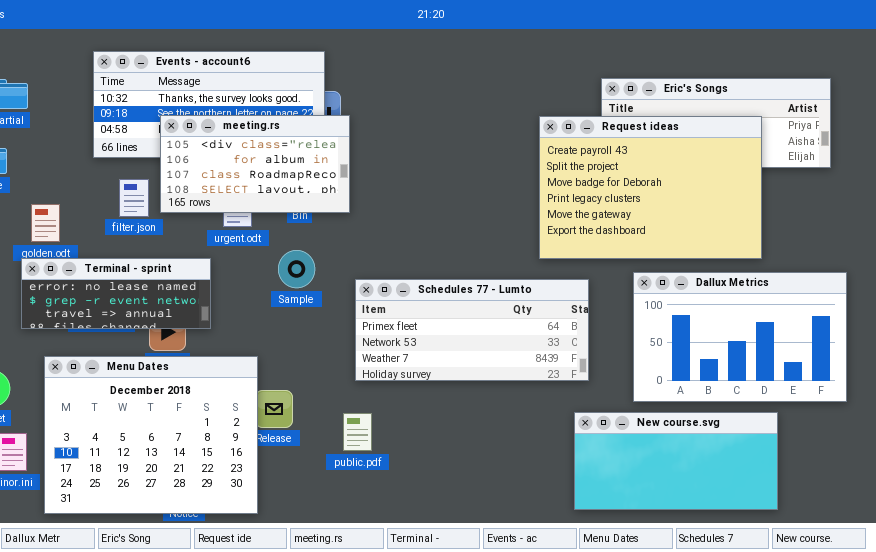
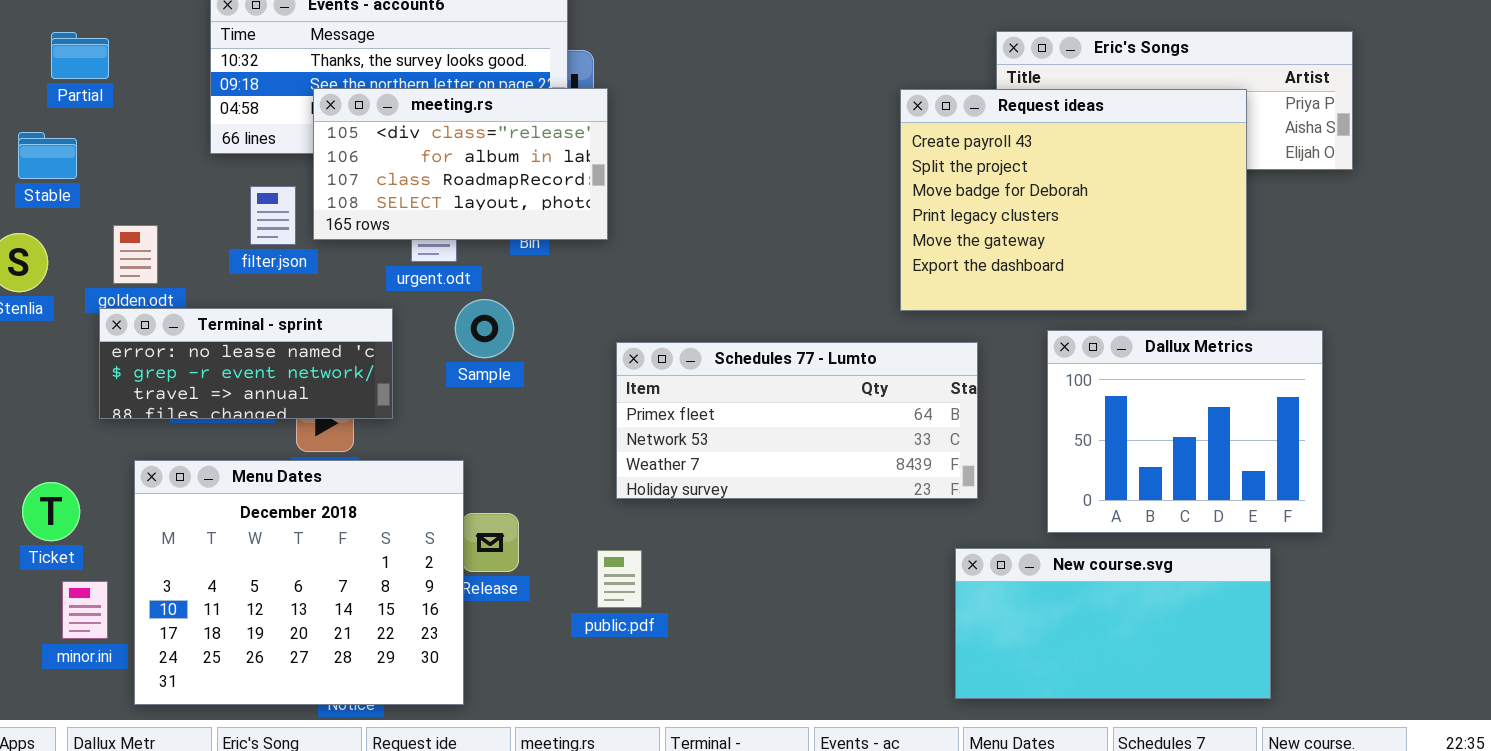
Sample: [278,250,315,288] -> [455,299,514,358], moved
Dallux Metrics: [633,272,847,402] -> [1047,330,1323,533], resized

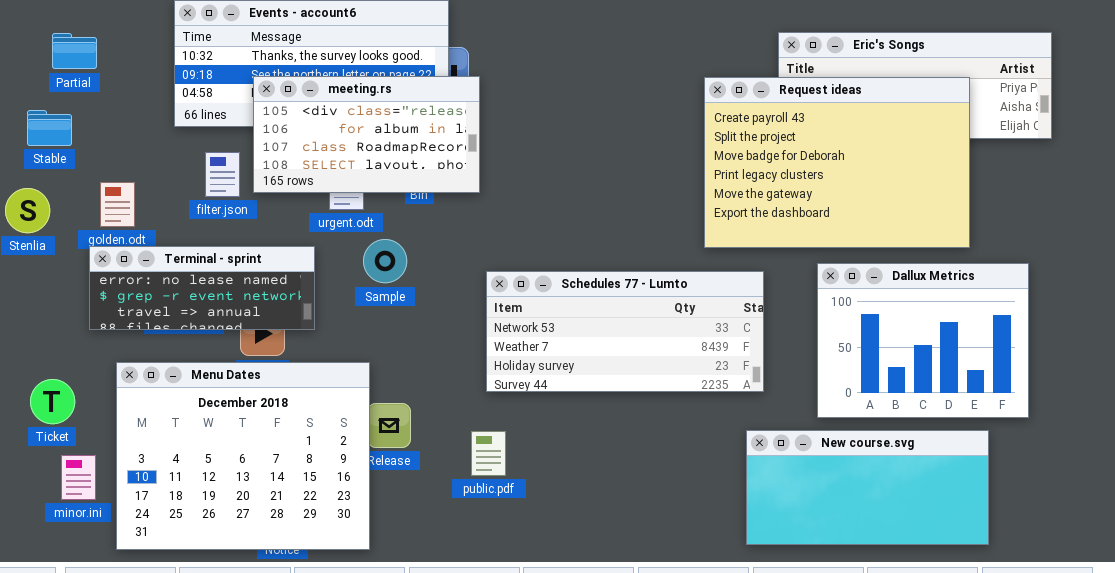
Schedules 77 - Lumto: [616,342,978,499] -> [486,271,764,392], scrolled down 1 row

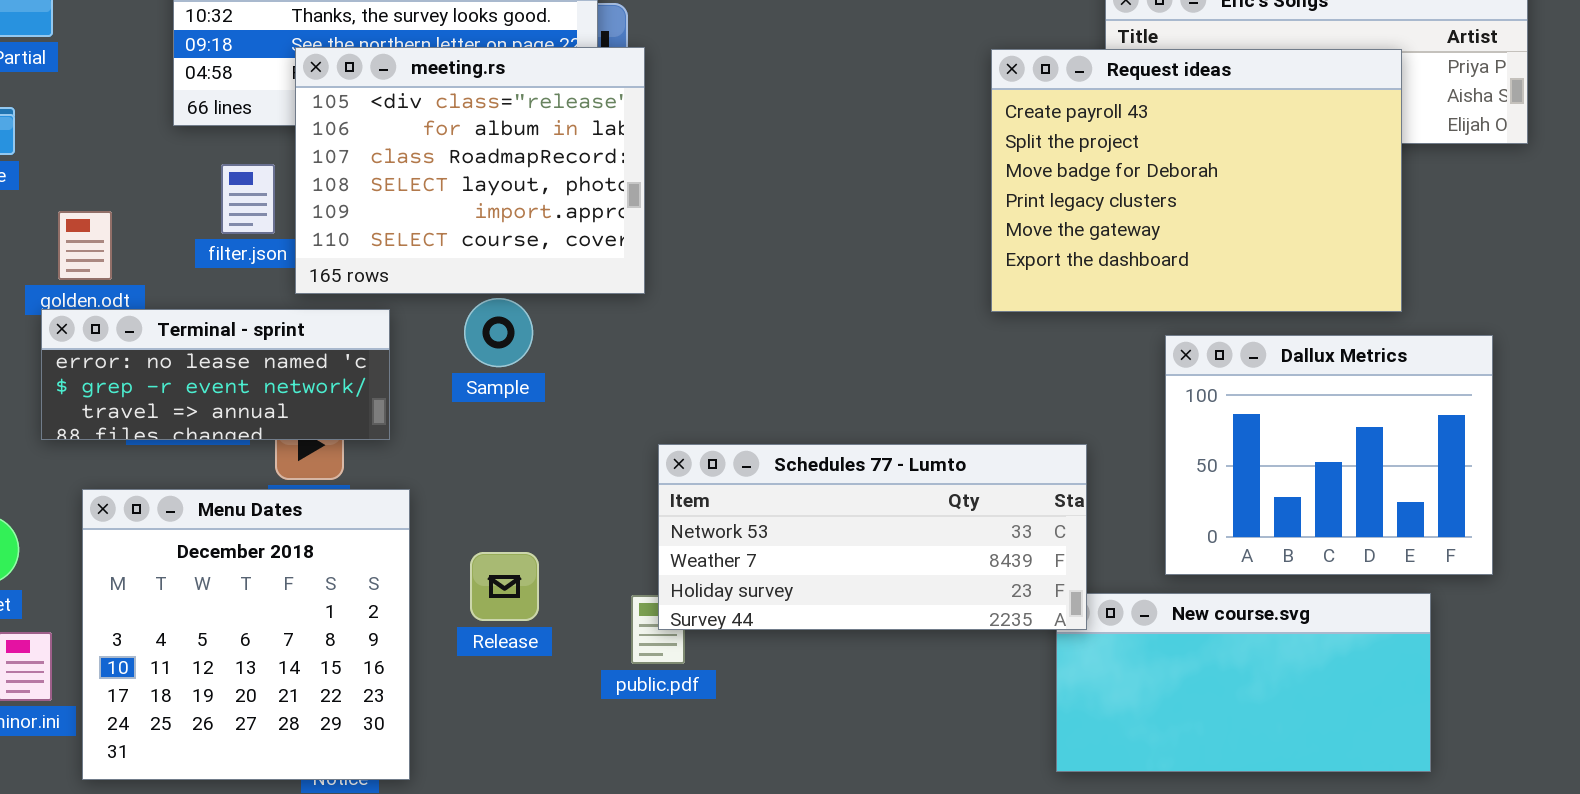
meeting.rs: [253,76,480,193] -> [295,47,645,294], resized
Schedules 77 - Lumto: [486,271,764,392] -> [658,444,1087,630], moved
Menu Dates: [116,362,370,550] -> [82,489,410,780], resized

